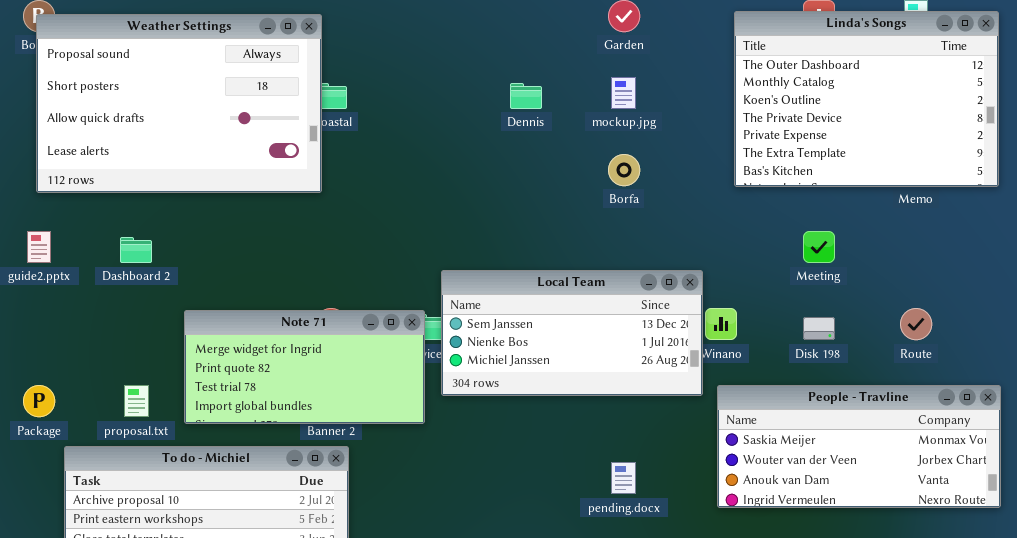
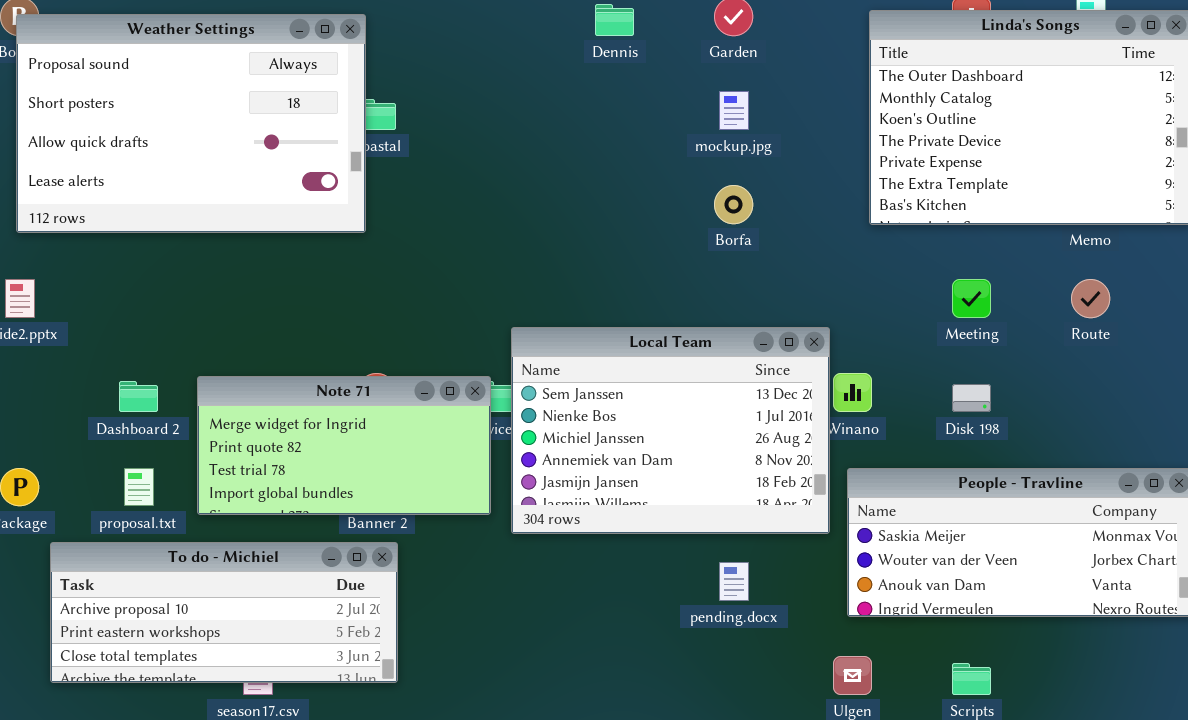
Dennis: [510,83,542,109] -> [595,4,634,36], moved
Dashboard 2: [120,237,152,263] -> [119,381,158,412], moved
Local Team: [441,270,703,396] -> [511,327,830,534], resized
Route: [900,308,932,340] -> [1071,279,1110,318], moved

